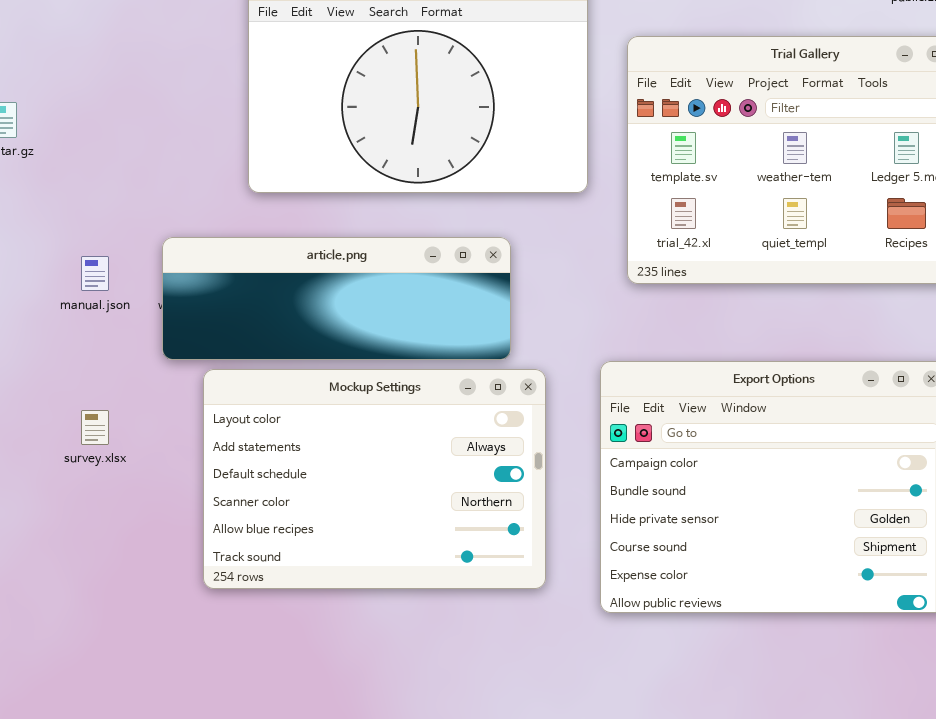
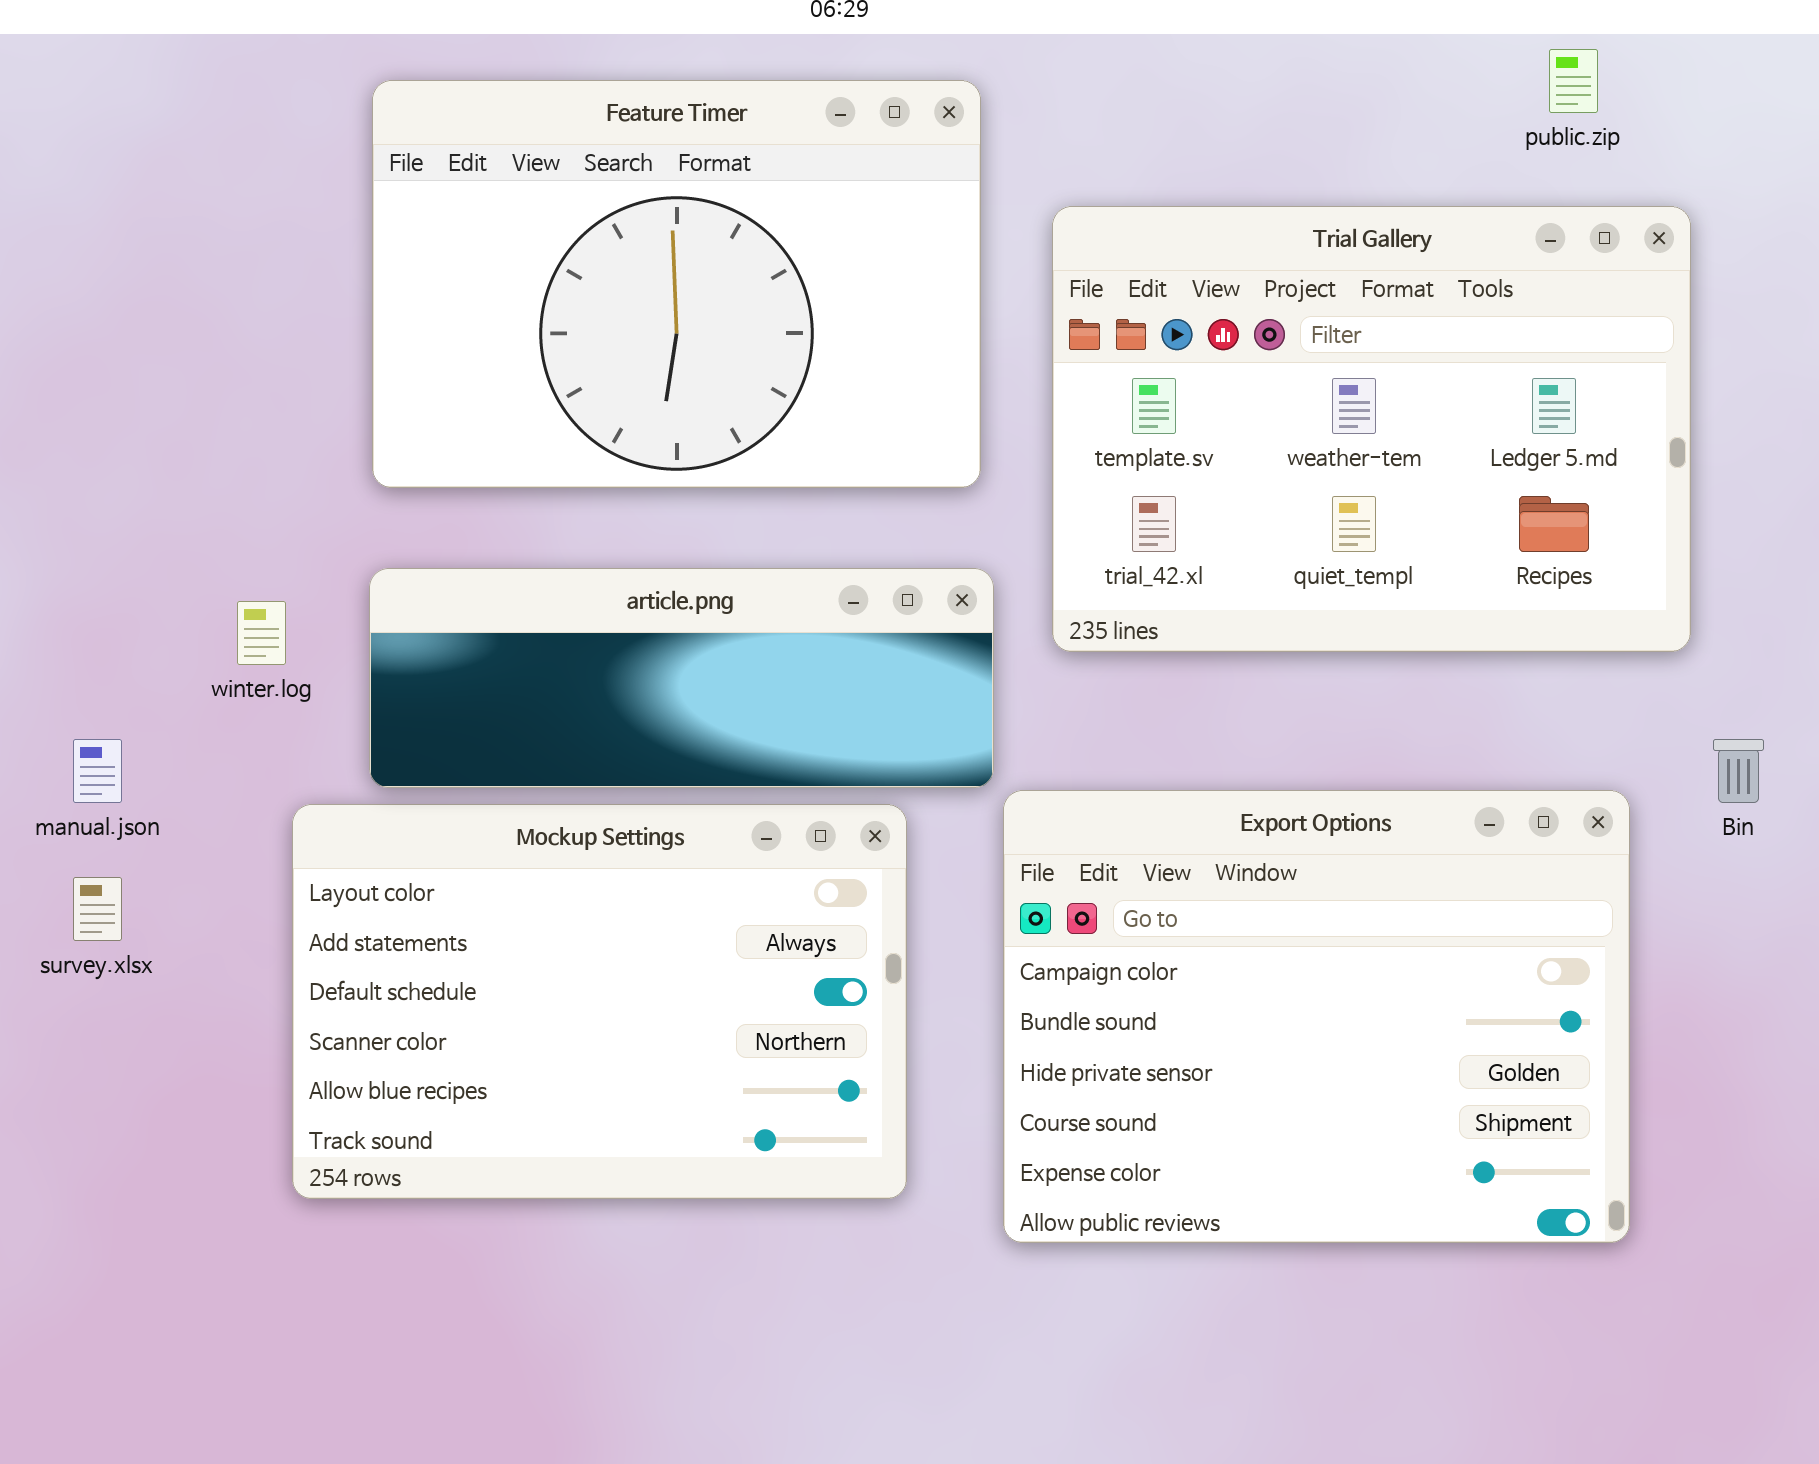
article.png: [162,237,511,360] -> [369,568,994,788], moved
manual.json: [81,256,109,291] -> [73,739,122,803], moved

